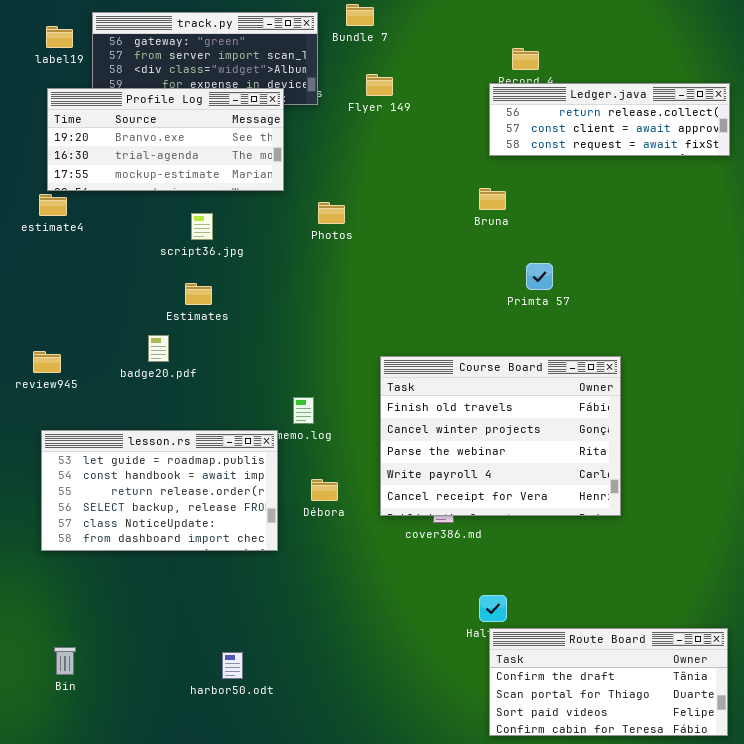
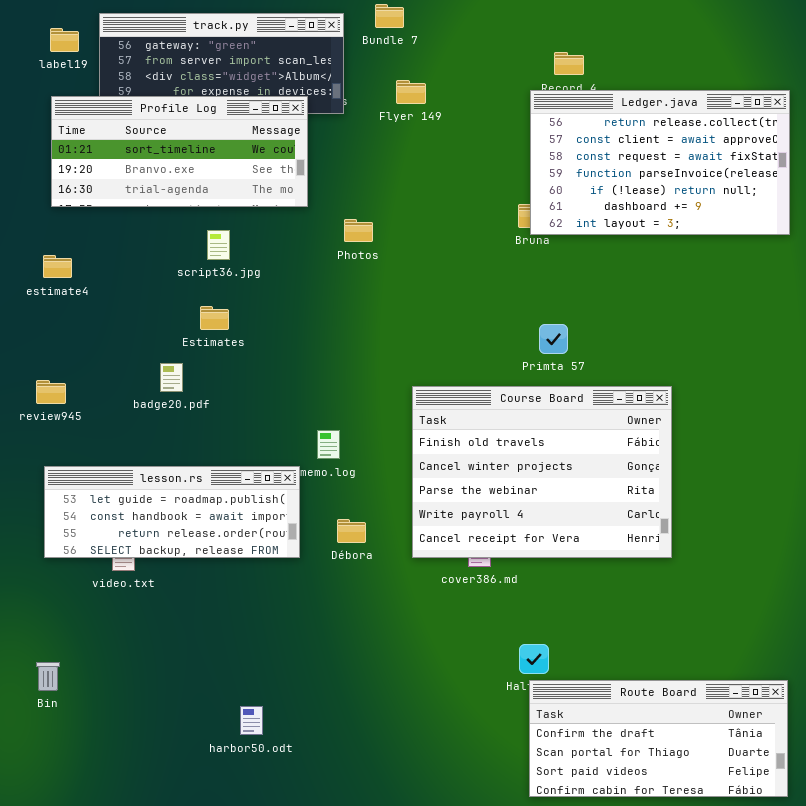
Ledger.java: [489,83,730,156] -> [530,90,790,235], resized
Profile Log: [47,88,284,191] -> [51,96,308,207], scrolled up 1 row
estimate4: [39,194,67,216] -> [43,255,72,278], moved
Primta 57: [526,263,553,290] -> [539,324,568,354], moved
lesson.rs: [41,430,278,551] -> [44,466,300,558], resized
Bin: [54,647,76,675] -> [36,662,60,691], moved

